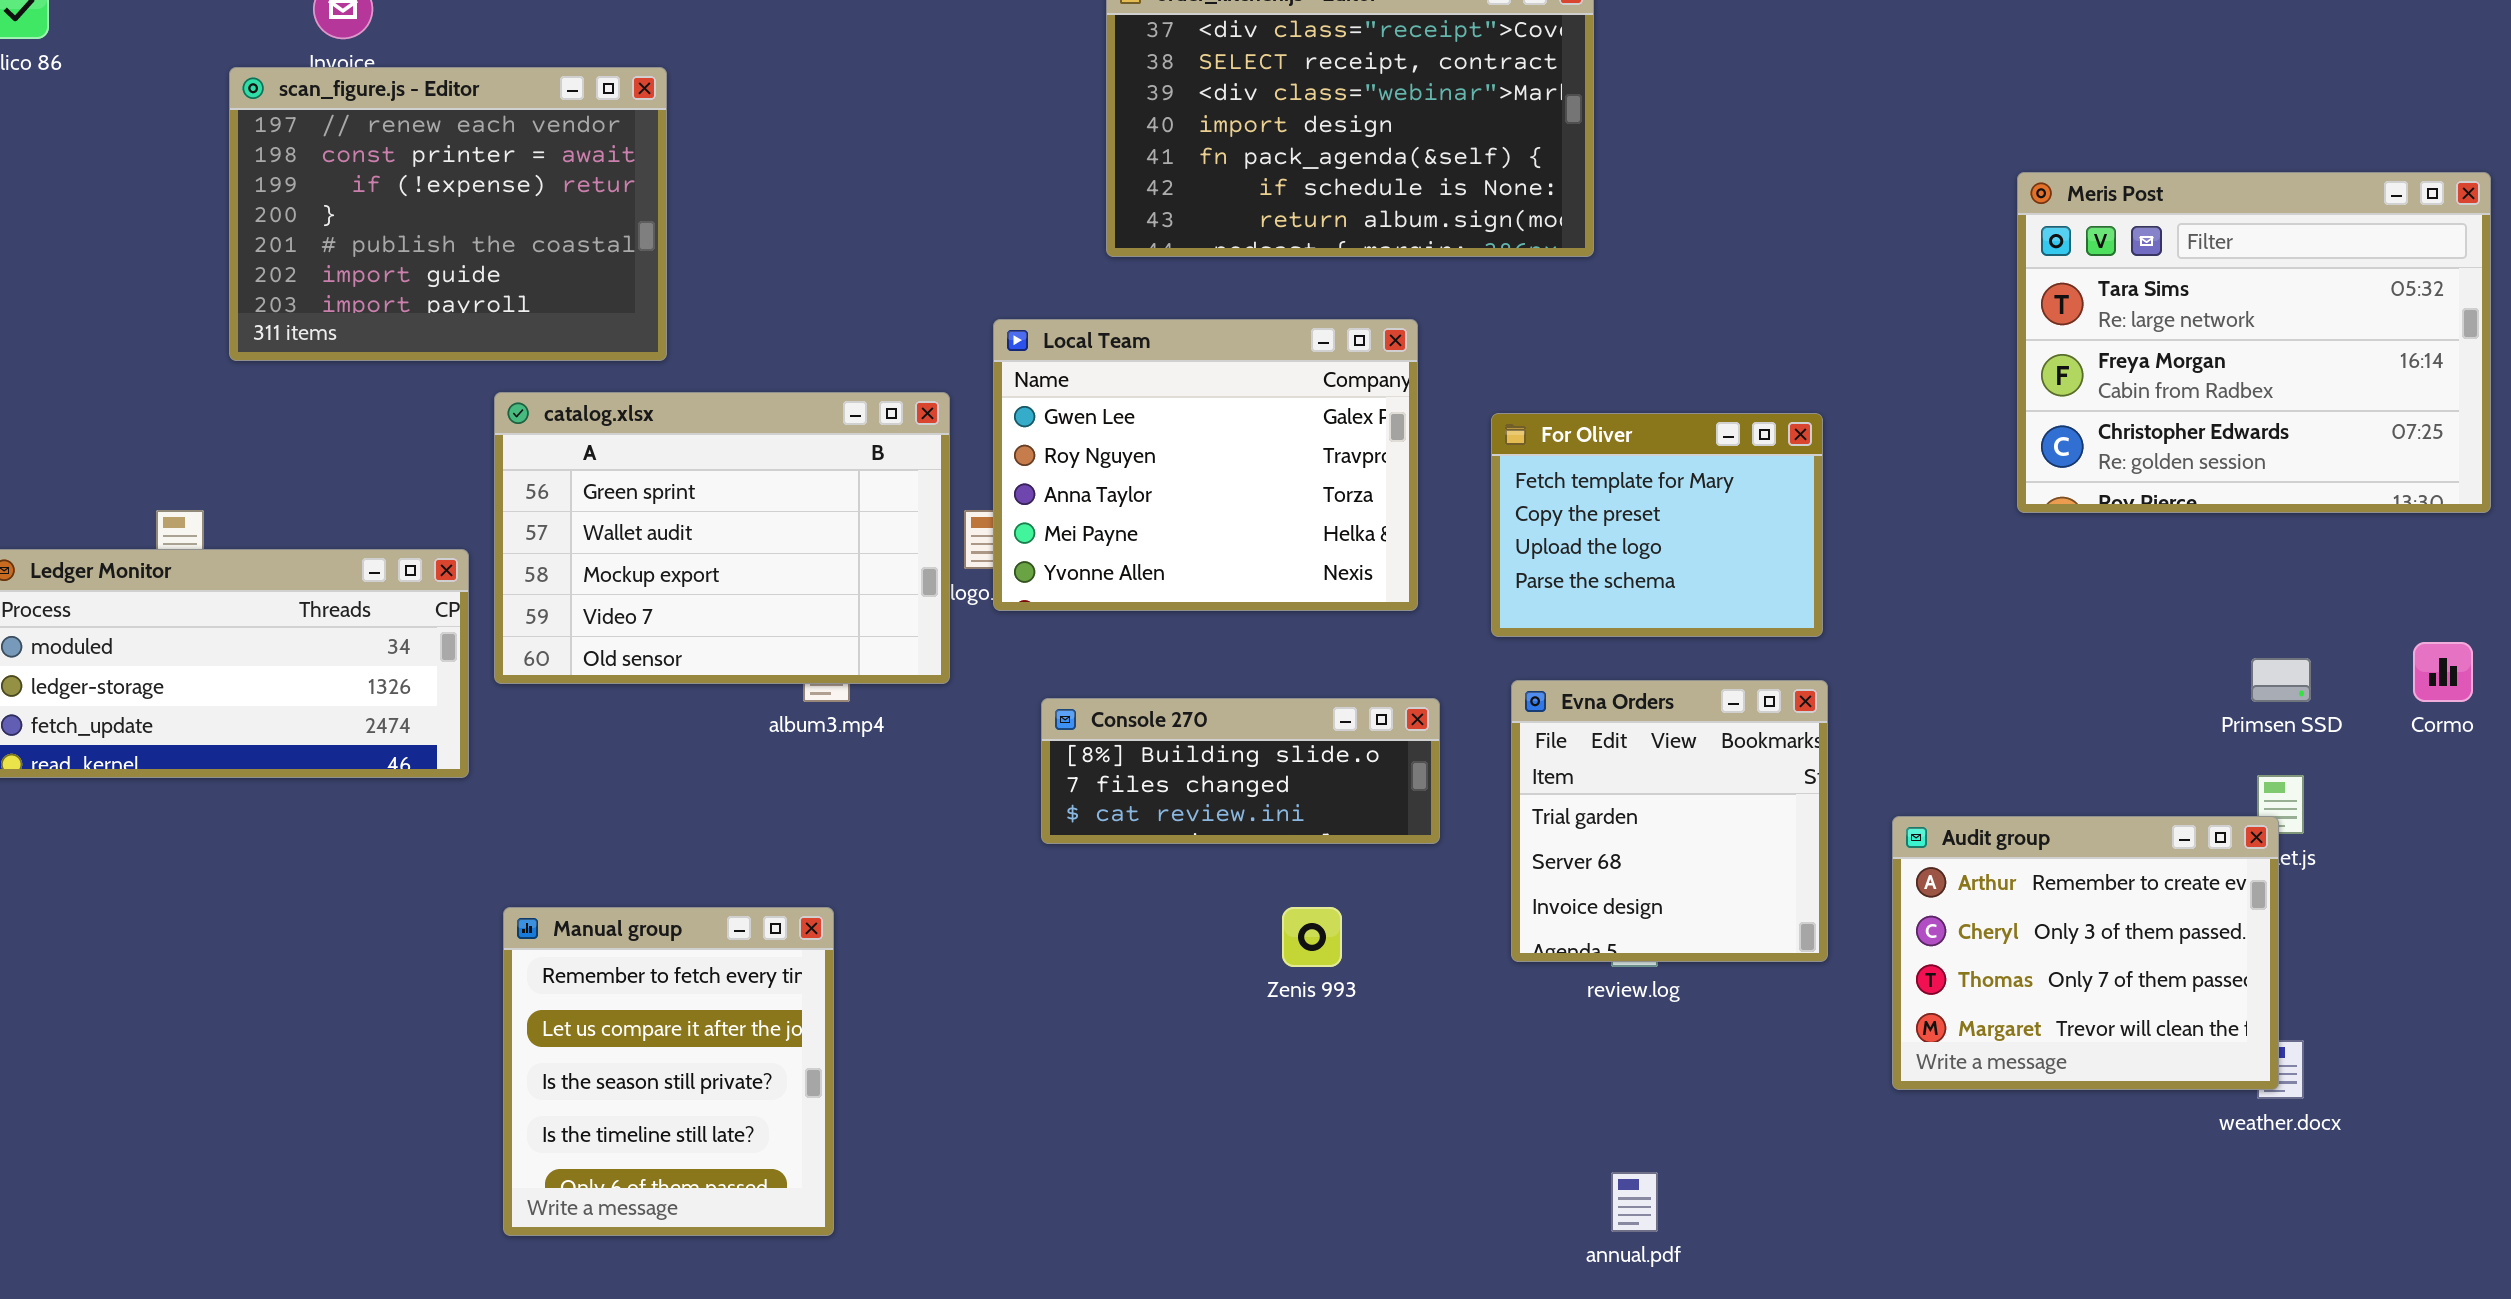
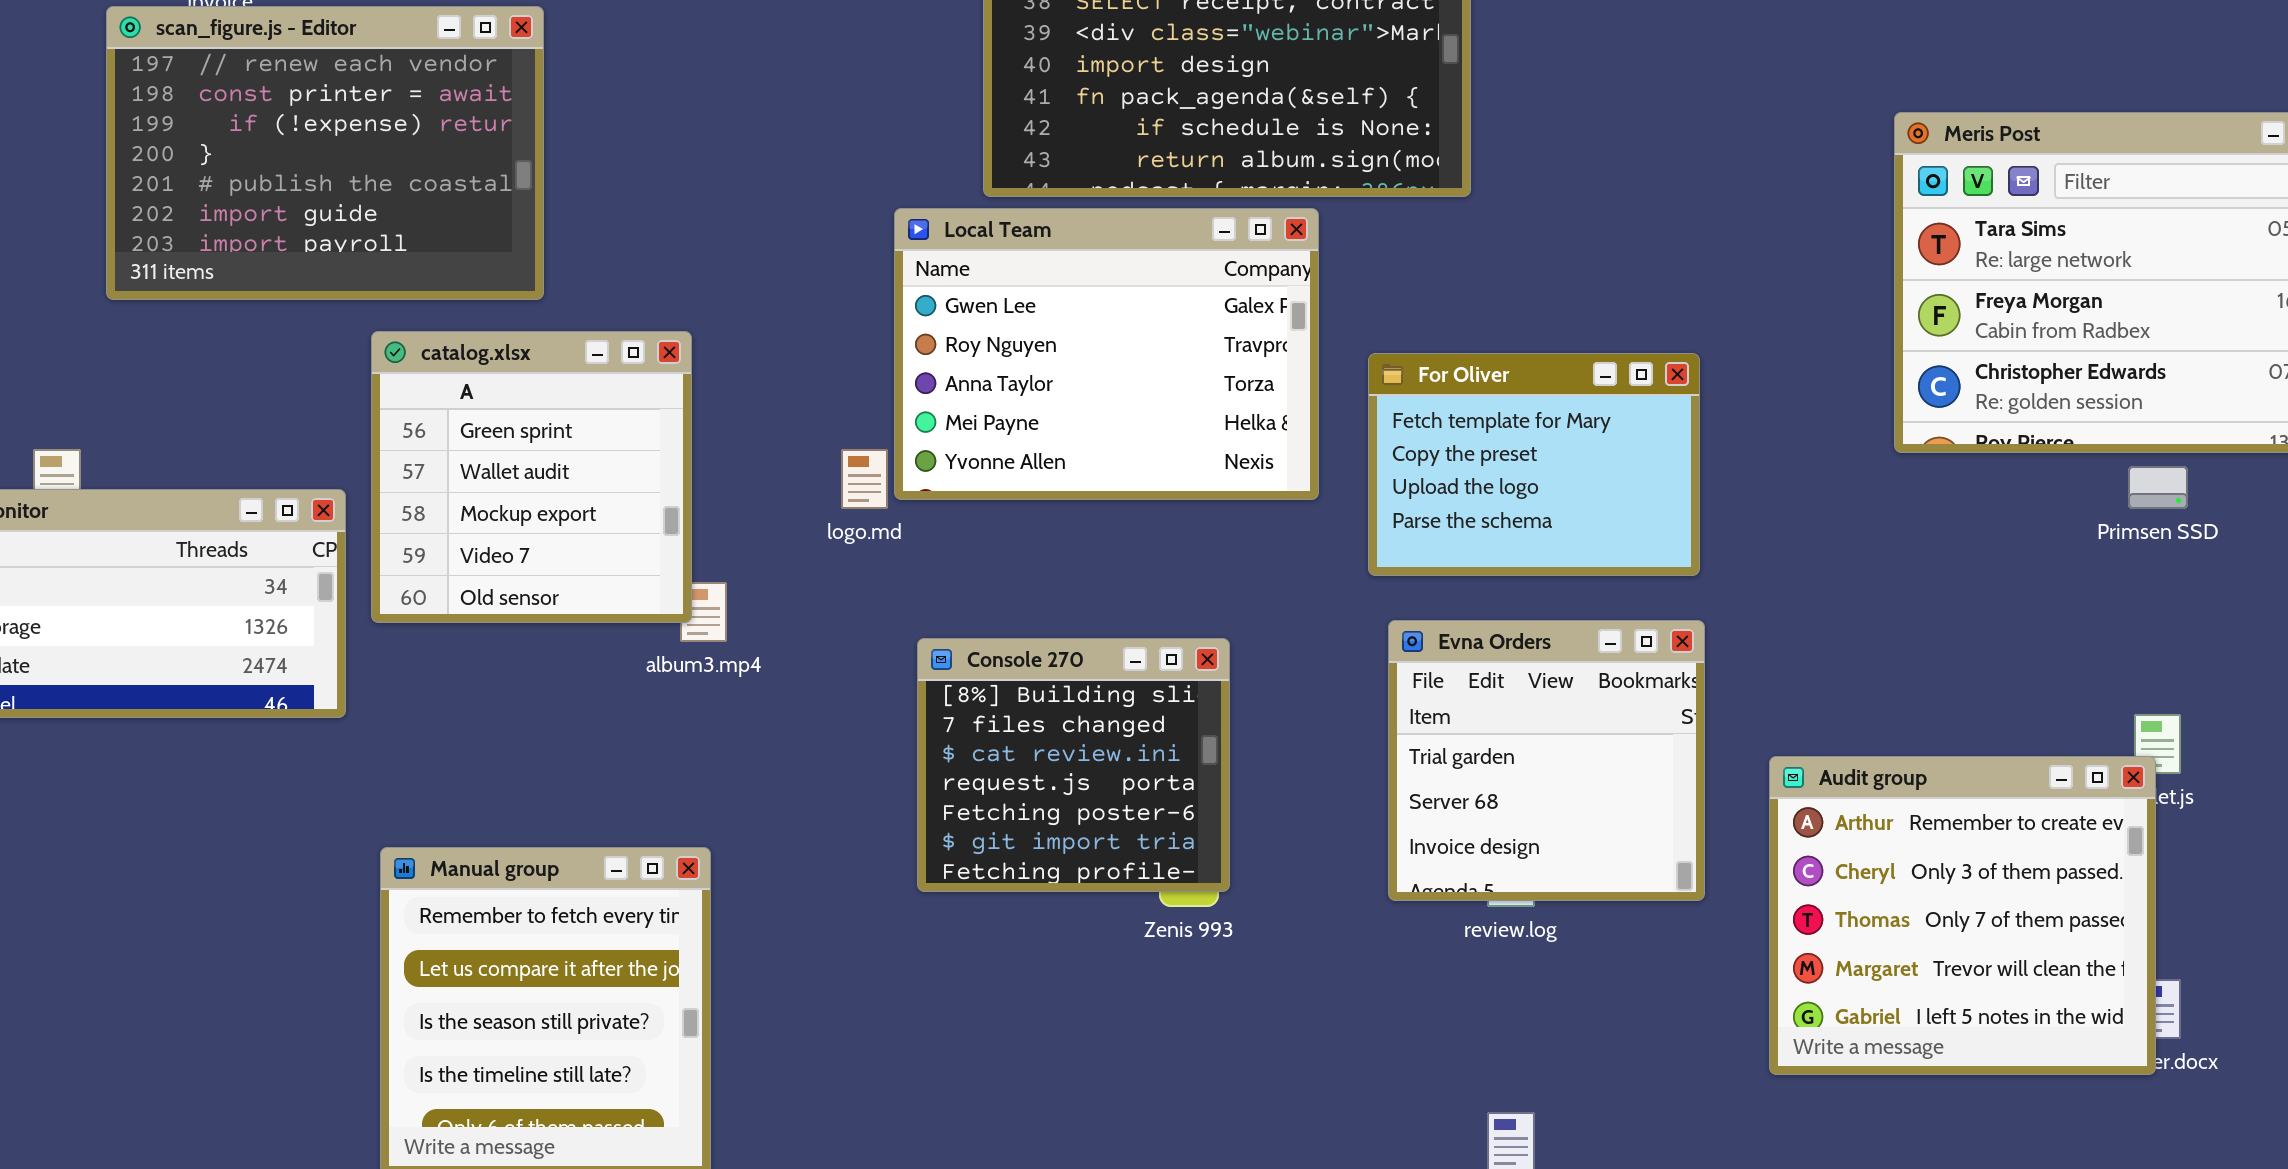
Local Team: [993,319,1418,611] -> [894,208,1319,500], moved
catalog.xlsx: [494,392,950,684] -> [371,331,692,623], resized
Primsen SSD: [2251,658,2311,702] -> [2128,466,2188,509], moved
Console 270: [1041,698,1440,844] -> [917,638,1230,892], resized
Audit group: [1892,816,2279,1090] -> [1769,756,2156,1075], resized

